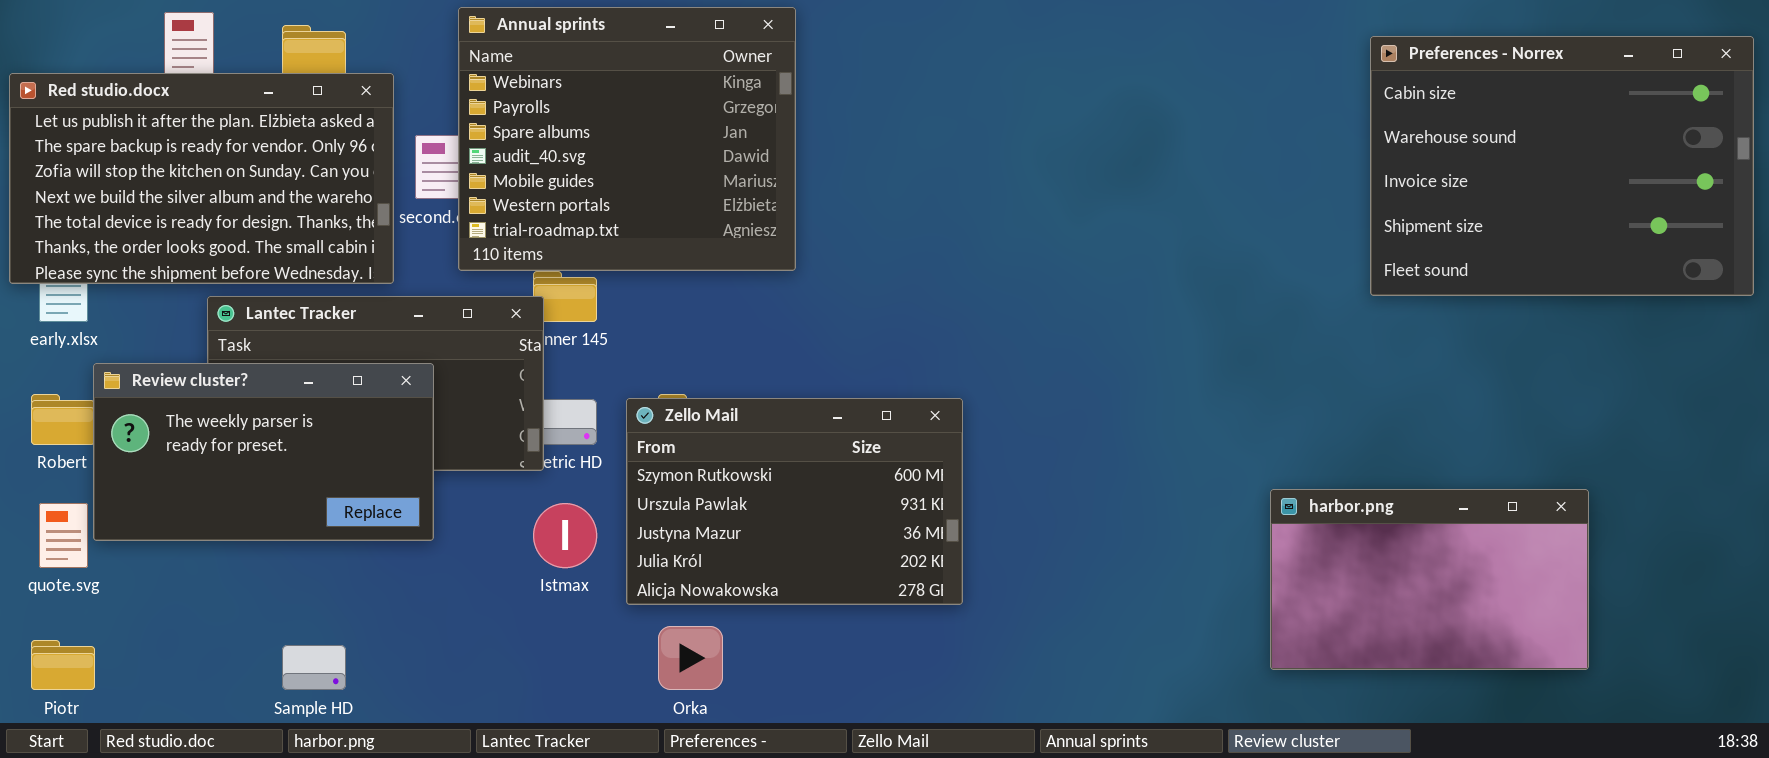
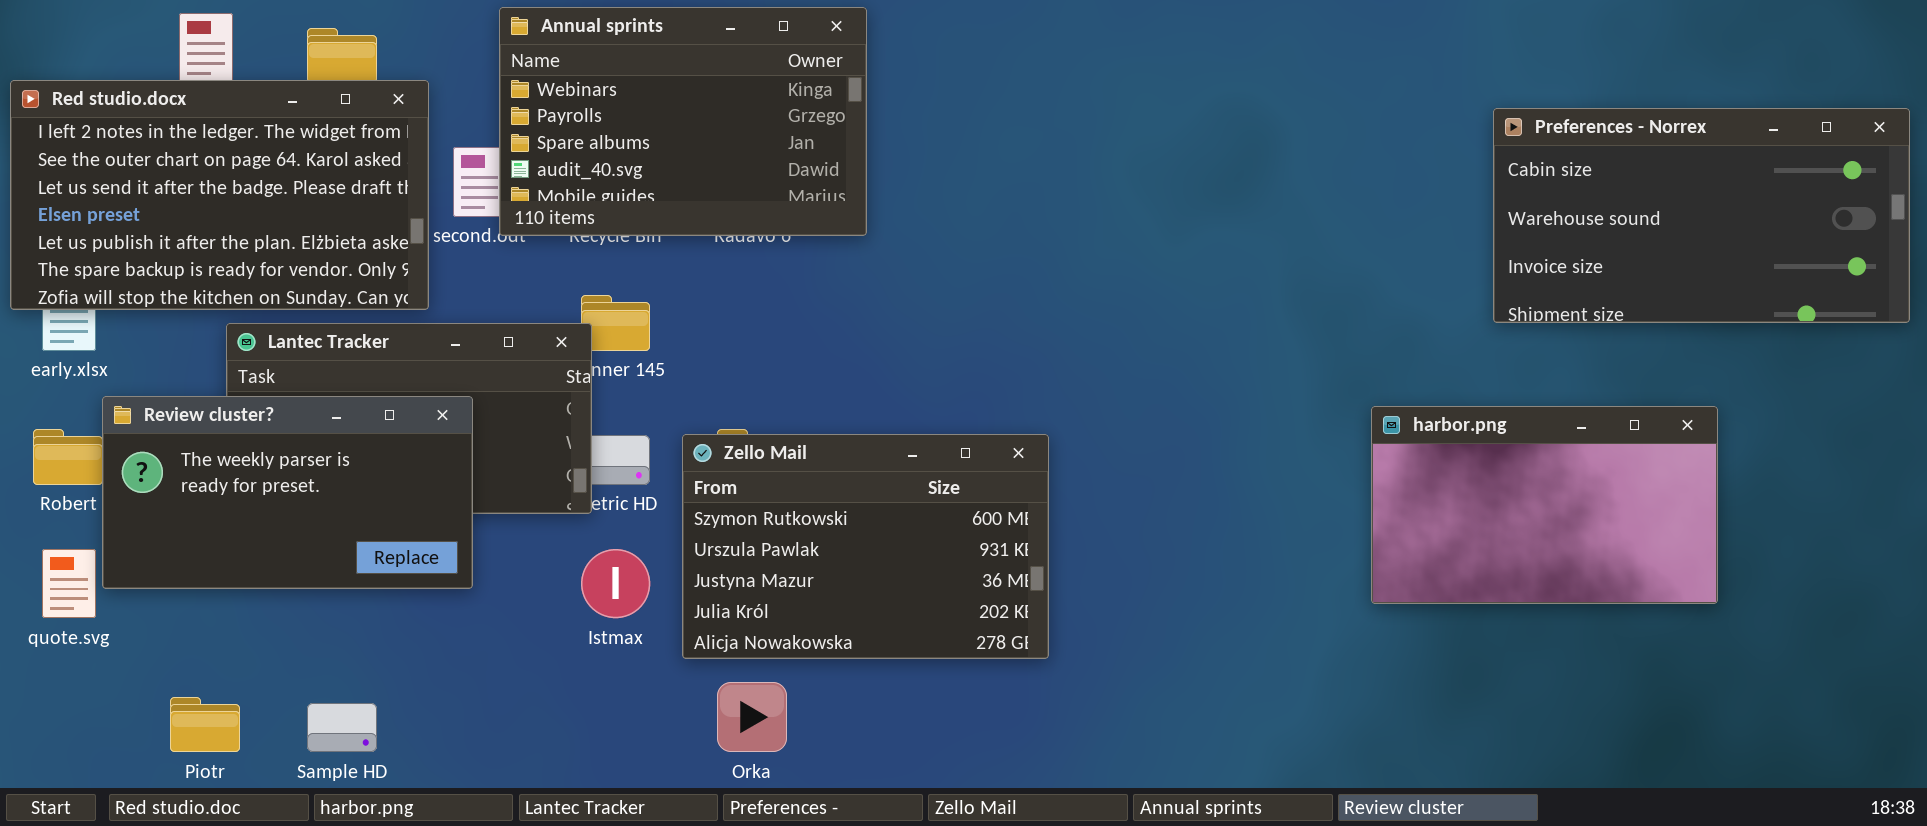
Annual sprints: [458,7,796,271] -> [499,7,867,236], resized
Preferences - Norrex: [1370,36,1754,296] -> [1493,108,1910,323], resized
Red studio.docx: [9,73,394,284] -> [10,80,429,310], scrolled up 4 rows
harbor.png: [1270,489,1589,670] -> [1371,406,1718,604], moved
Piotr: [31,640,95,690] -> [170,697,240,752], moved

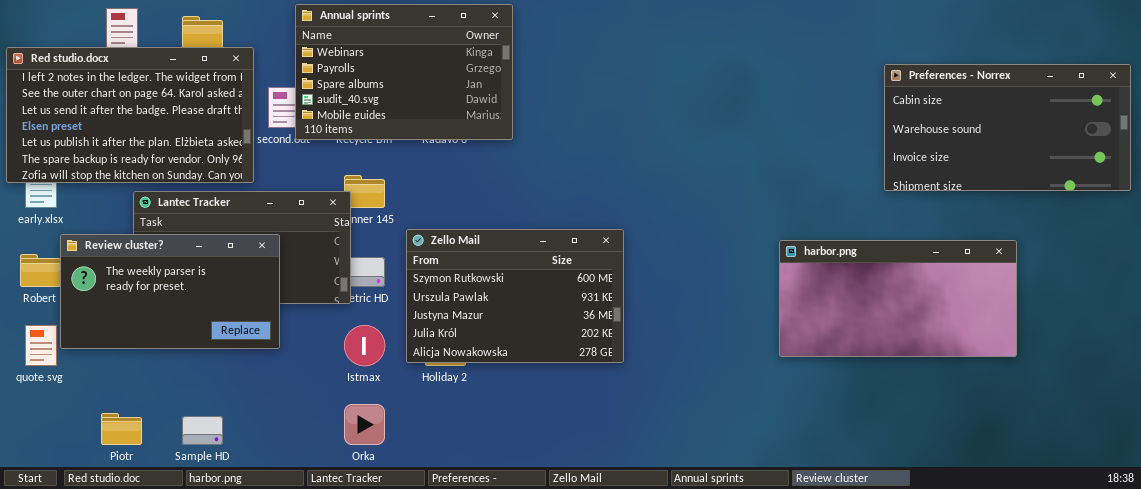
harbor.png: [1371,406,1718,604] -> [779,240,1017,357], resized
Zello Mail: [682,434,1049,659] -> [406,229,624,363], moved
Orka: [717,682,787,752] -> [344,404,385,445], moved

